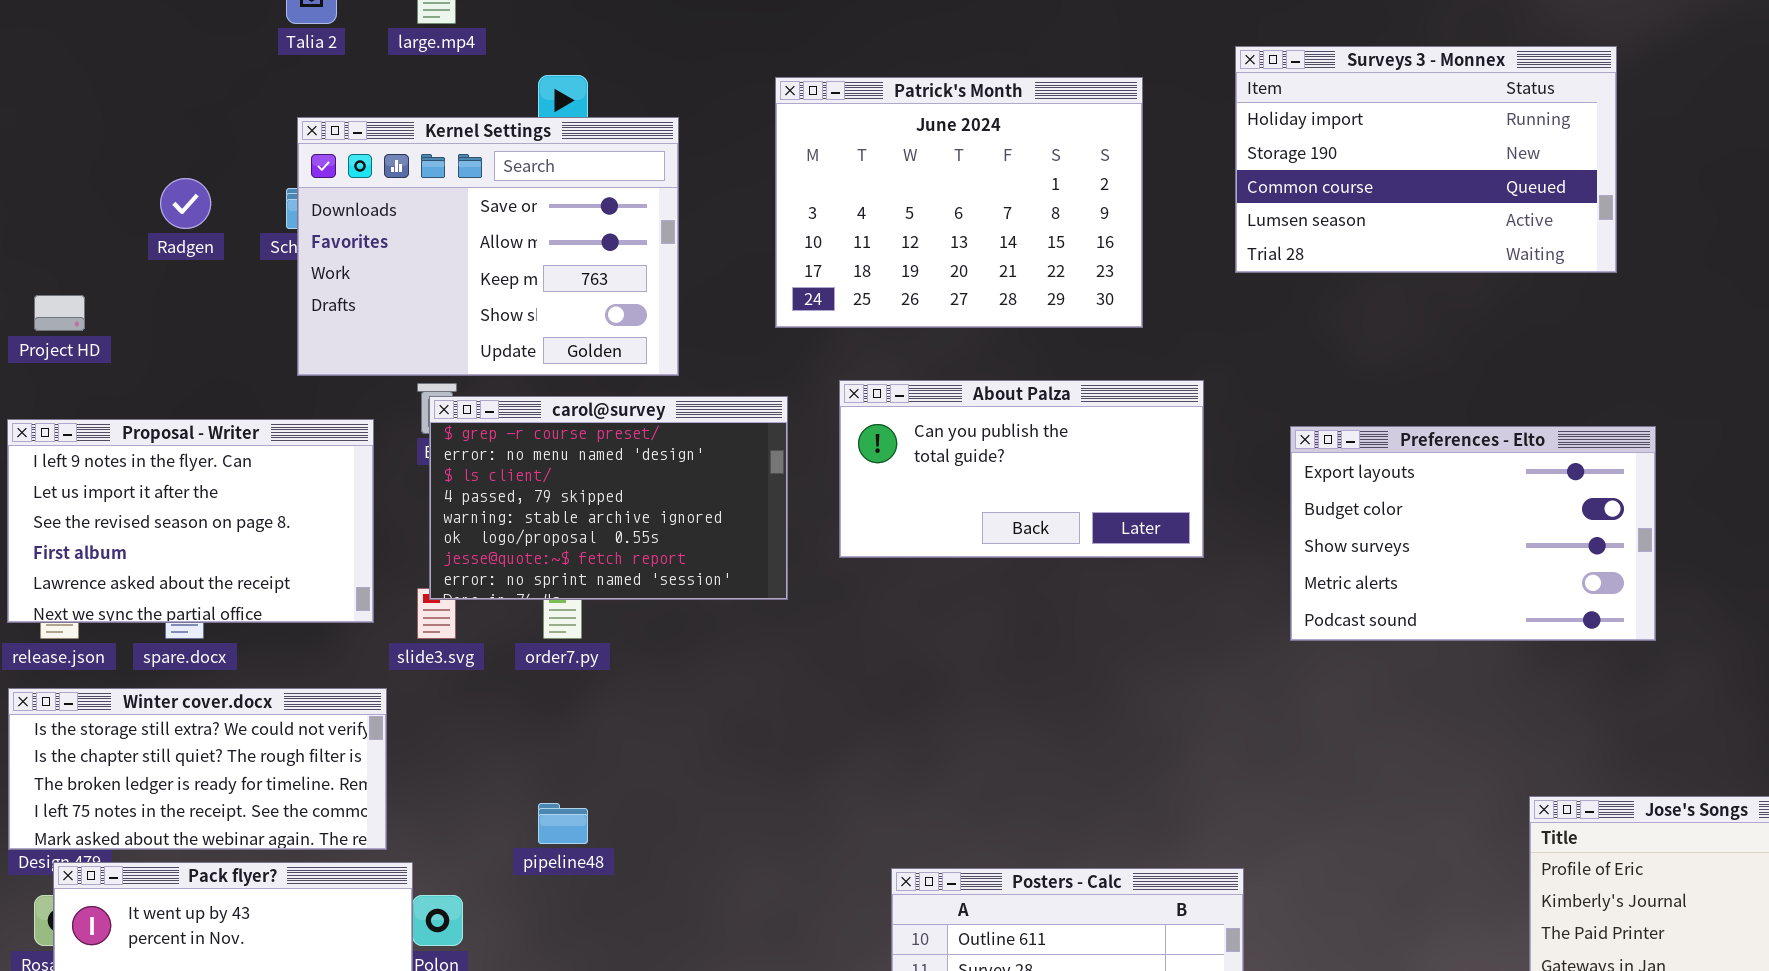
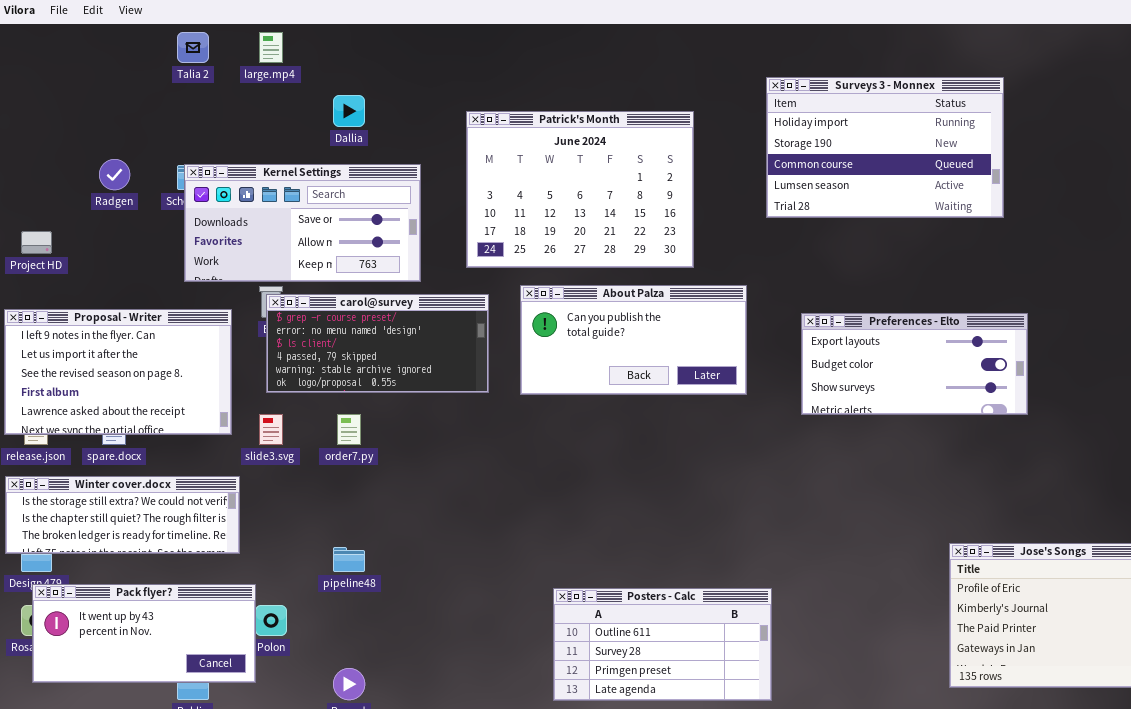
Patrick's Month: [775,77,1143,328] -> [466,111,694,268], moved
Kernel Settings: [297,117,679,376] -> [184,164,421,282], resized
carol@survey: [429,396,788,600] -> [266,294,489,393], resized
Preferences - Elto: [1290,426,1656,641] -> [801,313,1028,415], resized
Winter cover.docx: [8,688,387,850] -> [5,476,240,554], resized

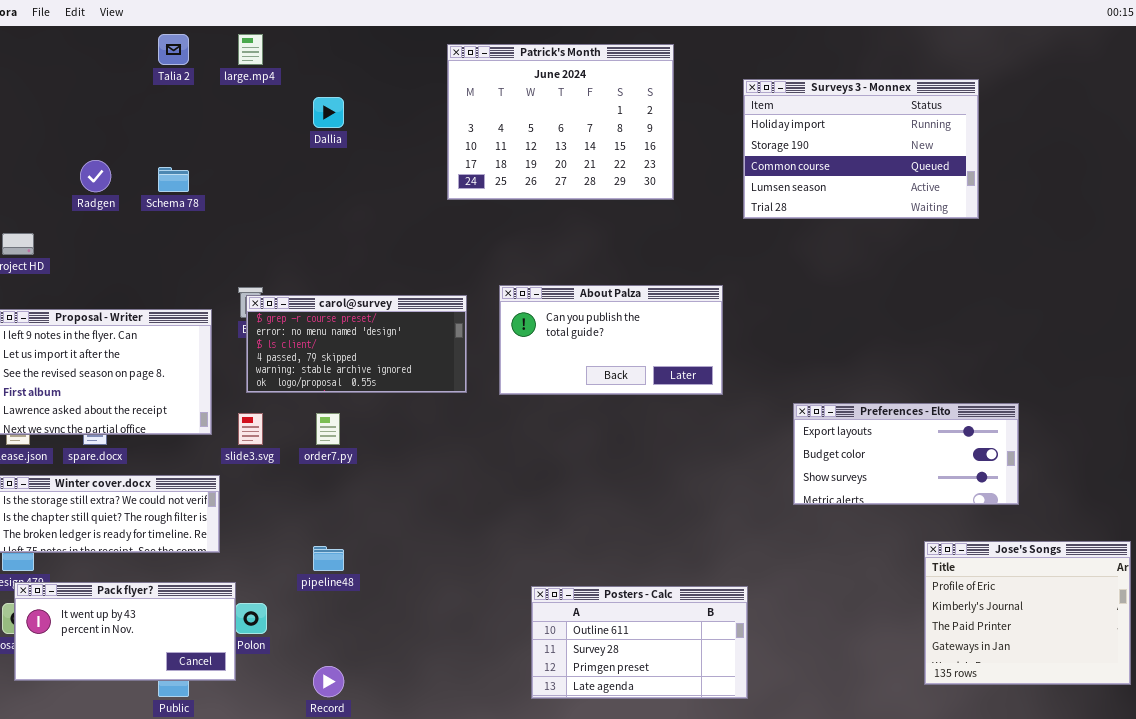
Patrick's Month: [466,111,694,268] -> [447,44,674,200], moved
Kernel Settings: [184,164,421,282] -> none, closed
Preferences - Elto: [801,313,1028,415] -> [793,403,1019,505], moved

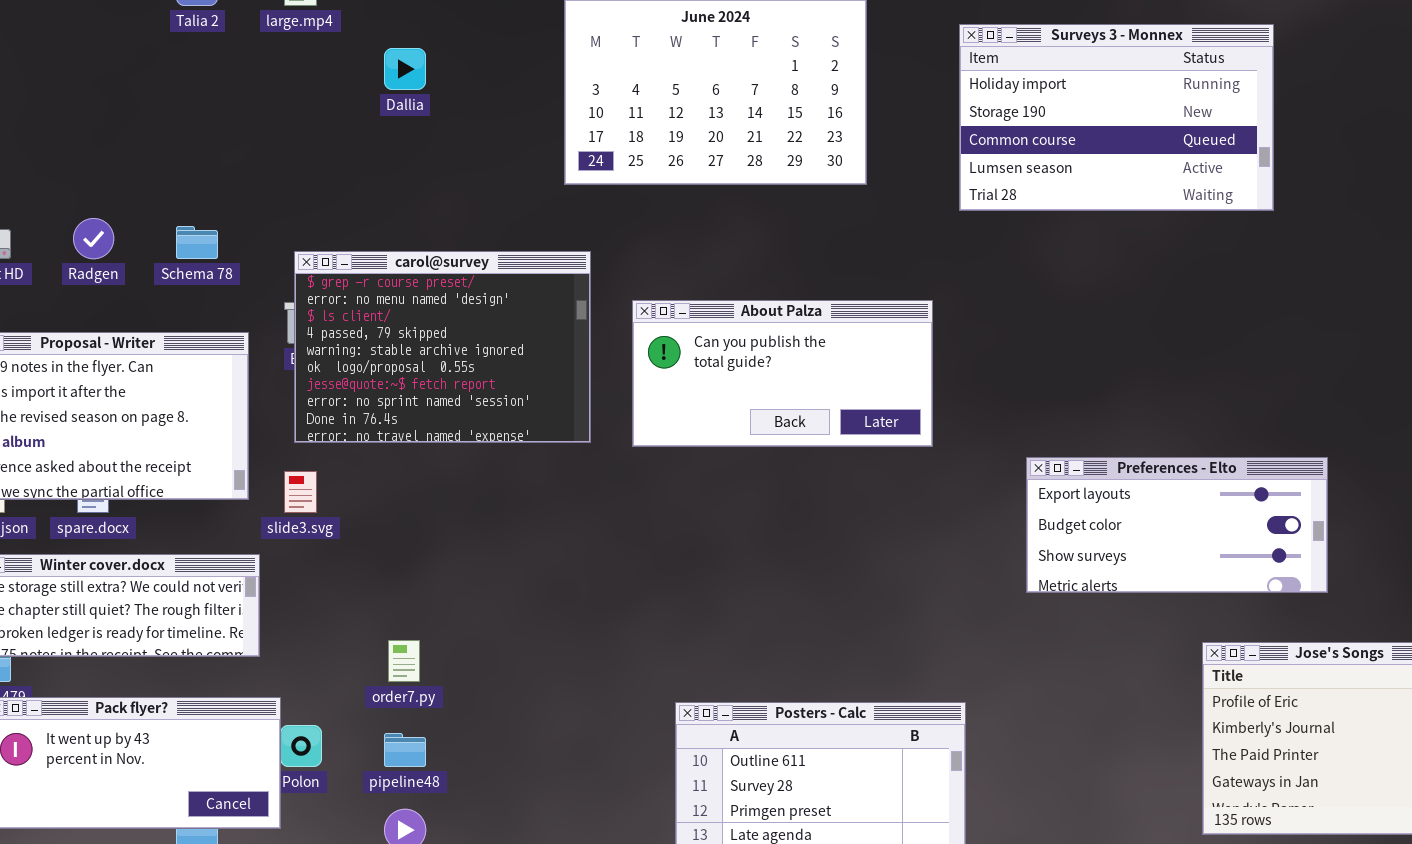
Radgen: [80,160,111,192] -> [73,218,114,259], moved
Schema 78: [158,167,189,192] -> [176,226,218,259], moved
carol@survey: [246,295,467,393] -> [294,251,591,443], resized
order7.py: [316,413,340,445] -> [388,640,420,682], moved
pipeline48: [313,546,344,571] -> [384,733,426,767], moved

